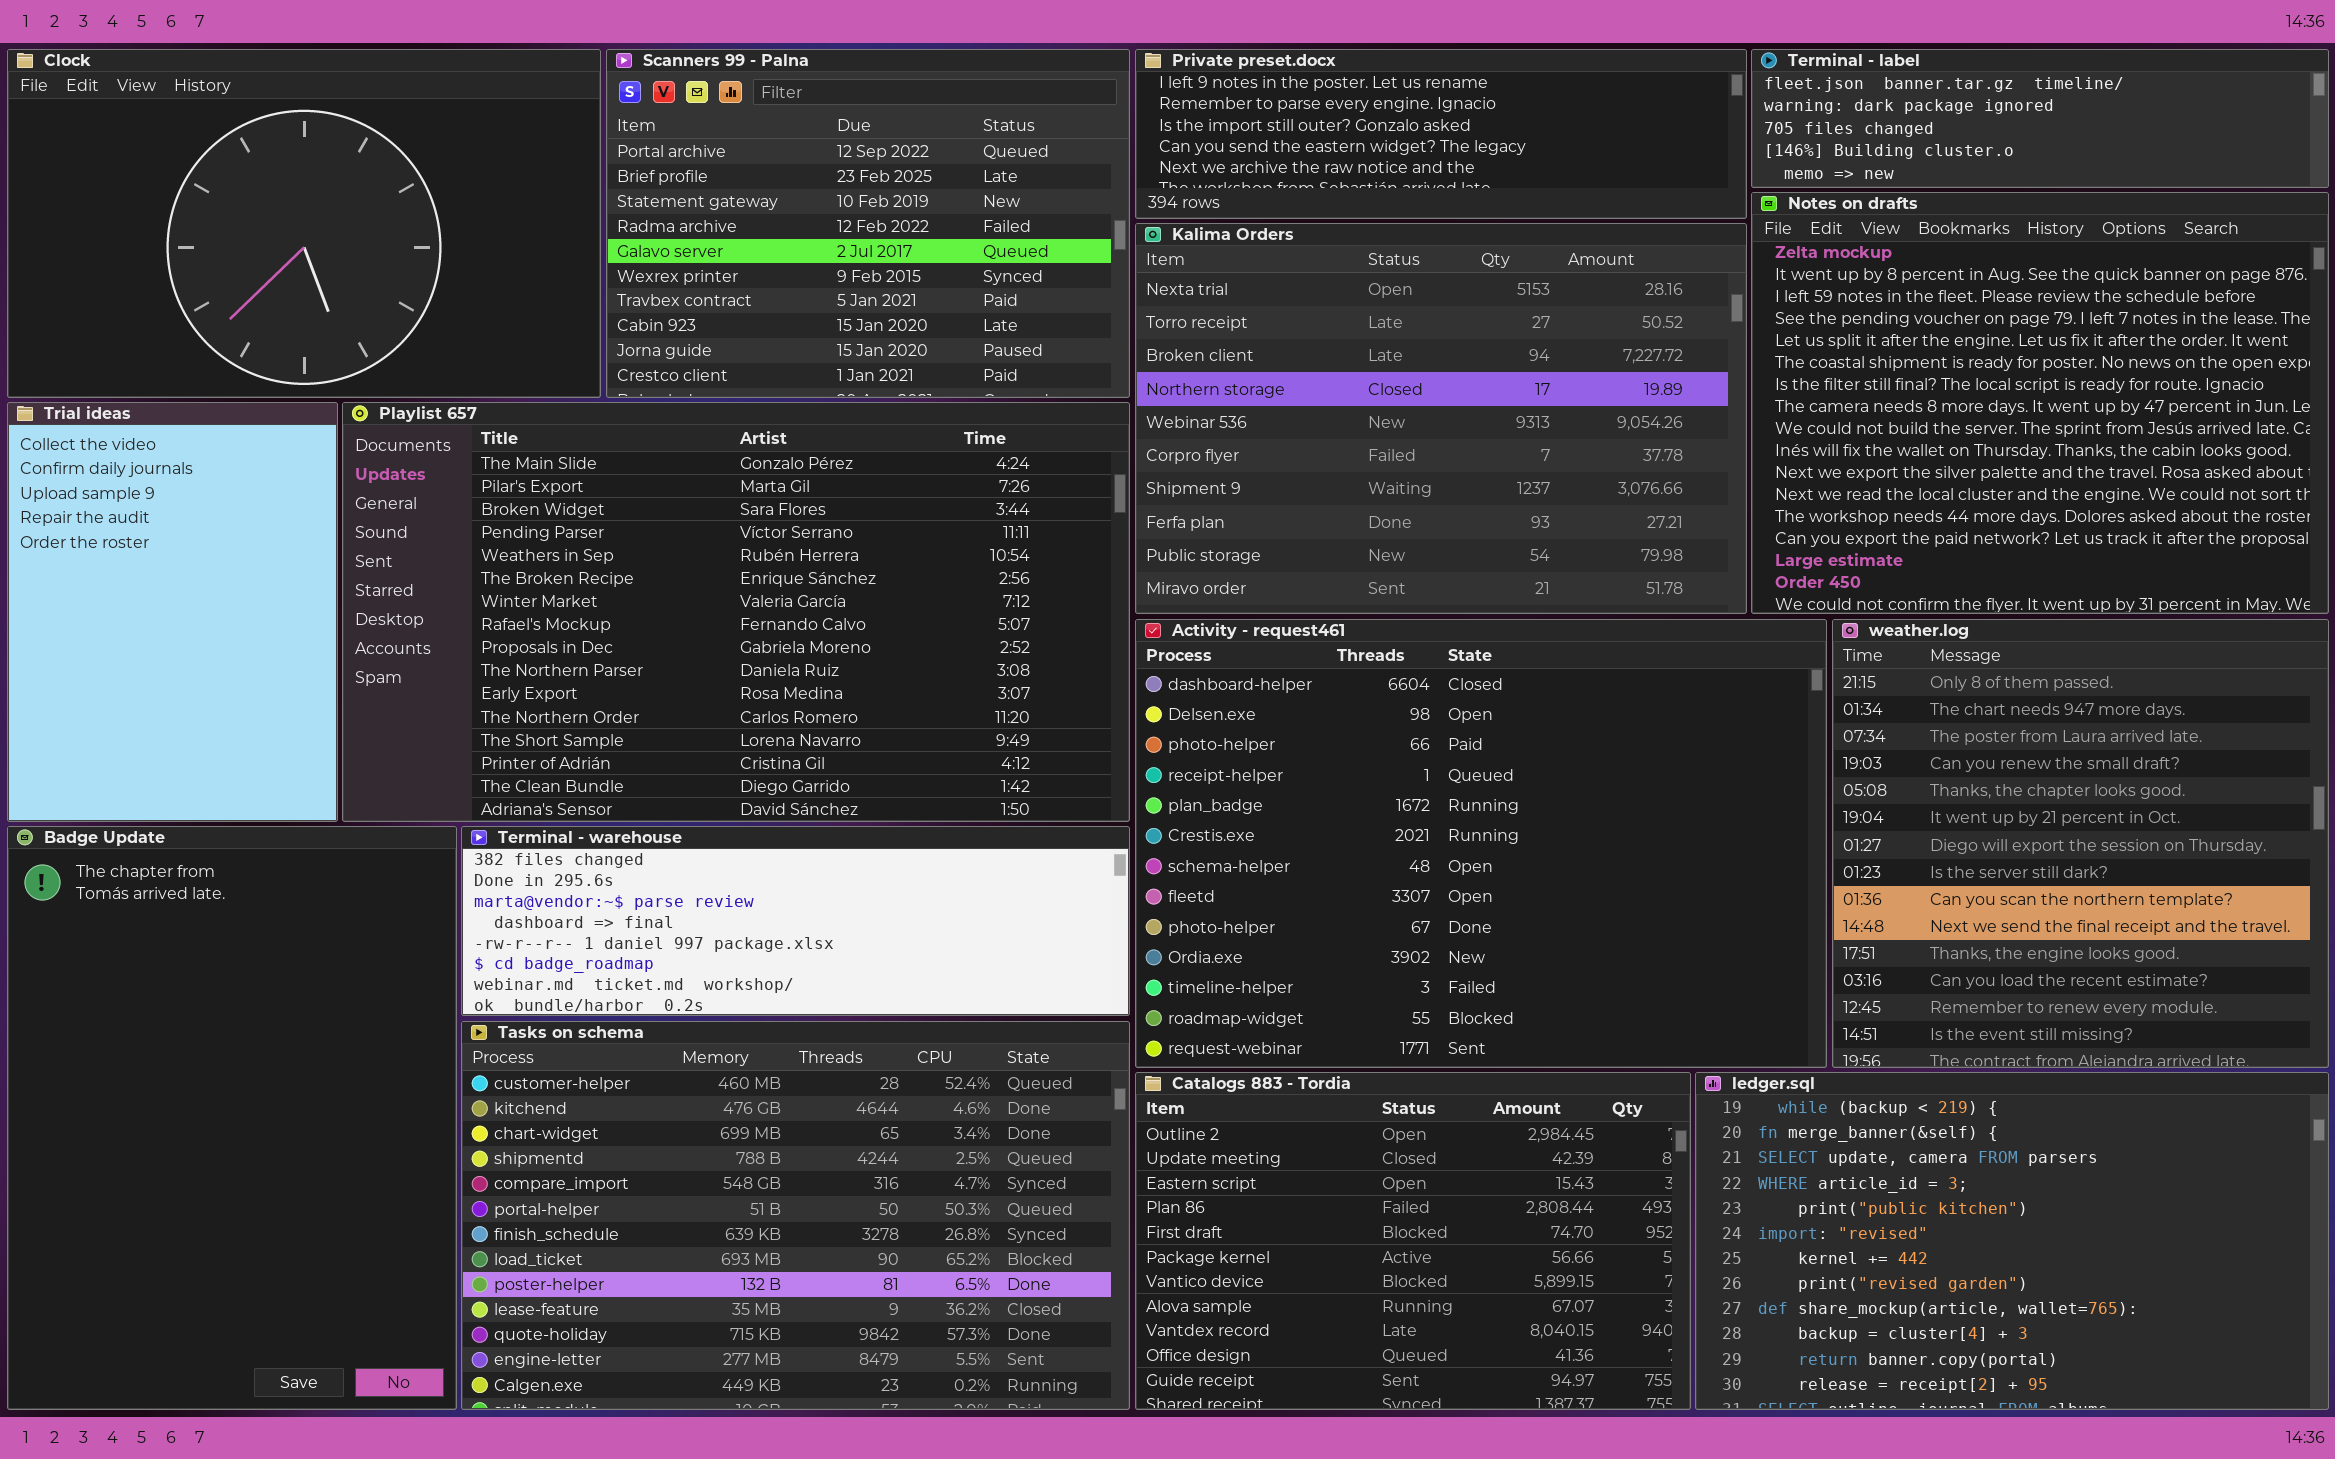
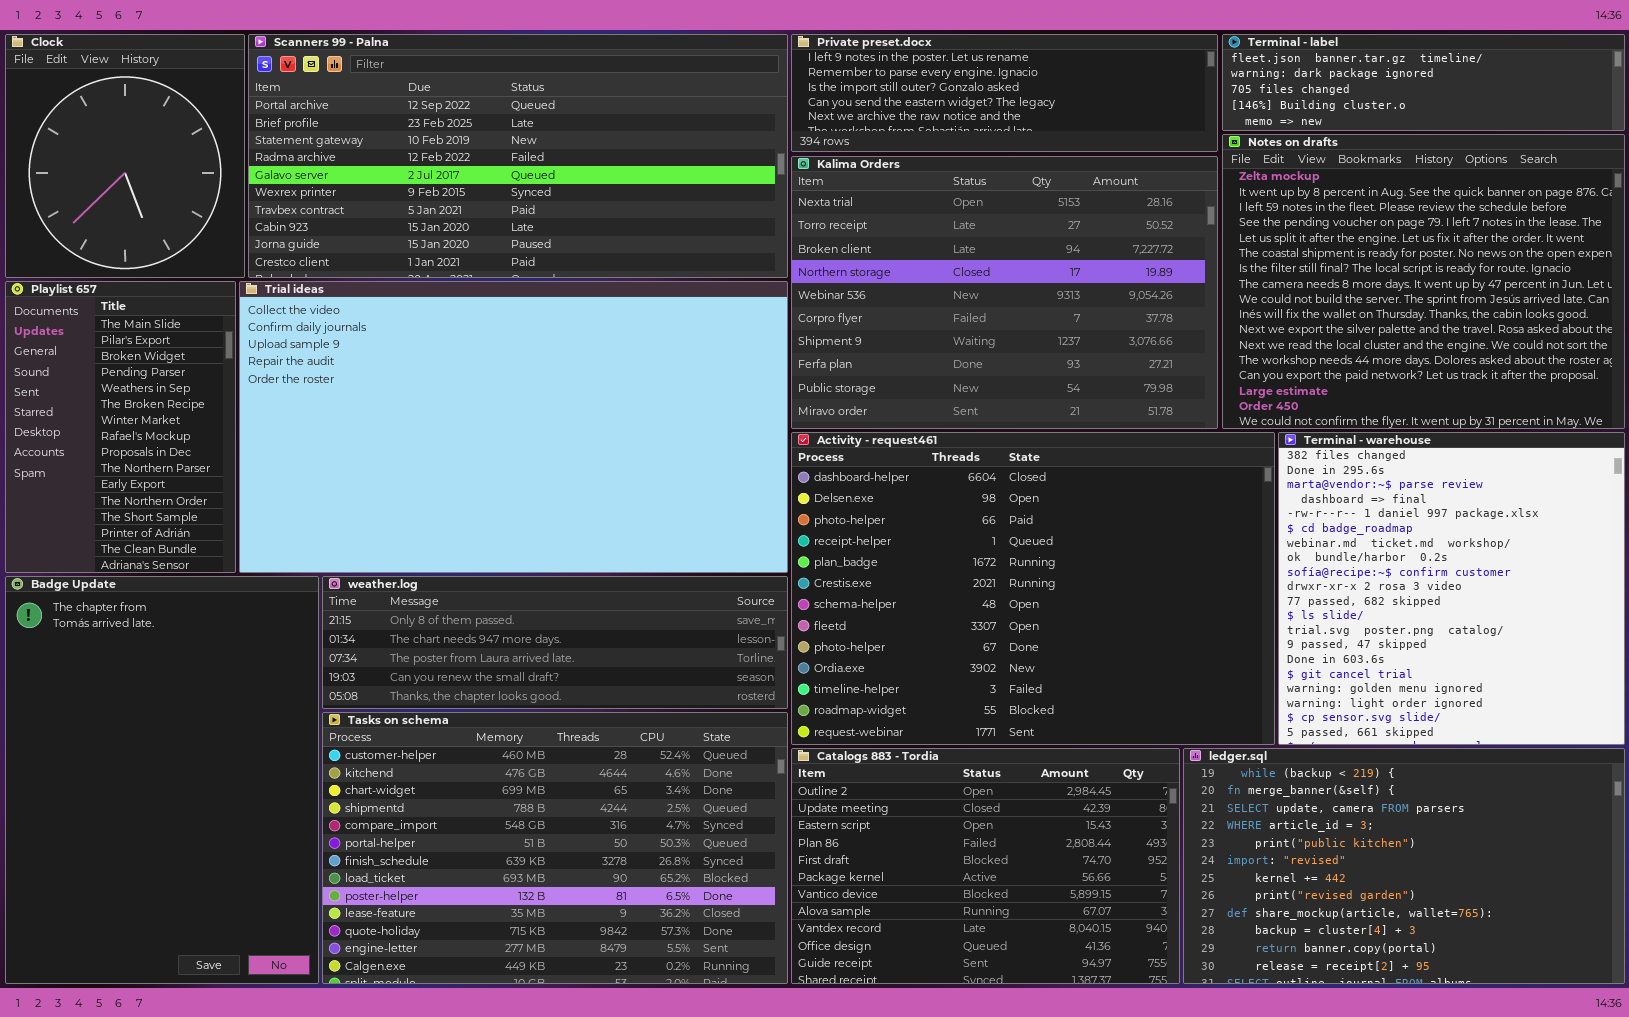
Clock: [7,49,601,398] -> [5,34,245,278], resized
Scanners 99 - Palna: [606,49,1130,398] -> [248,34,788,278], resized
Trial ideas: [7,402,338,822] -> [239,281,788,573], moved, resized
Playlist 657: [342,402,1130,822] -> [5,281,236,573], moved, resized
weather.log: [1832,619,2329,1068] -> [322,576,788,709], moved, resized
Terminal - warehouse: [461,826,1130,1016] -> [1278,432,1625,745], moved, resized

